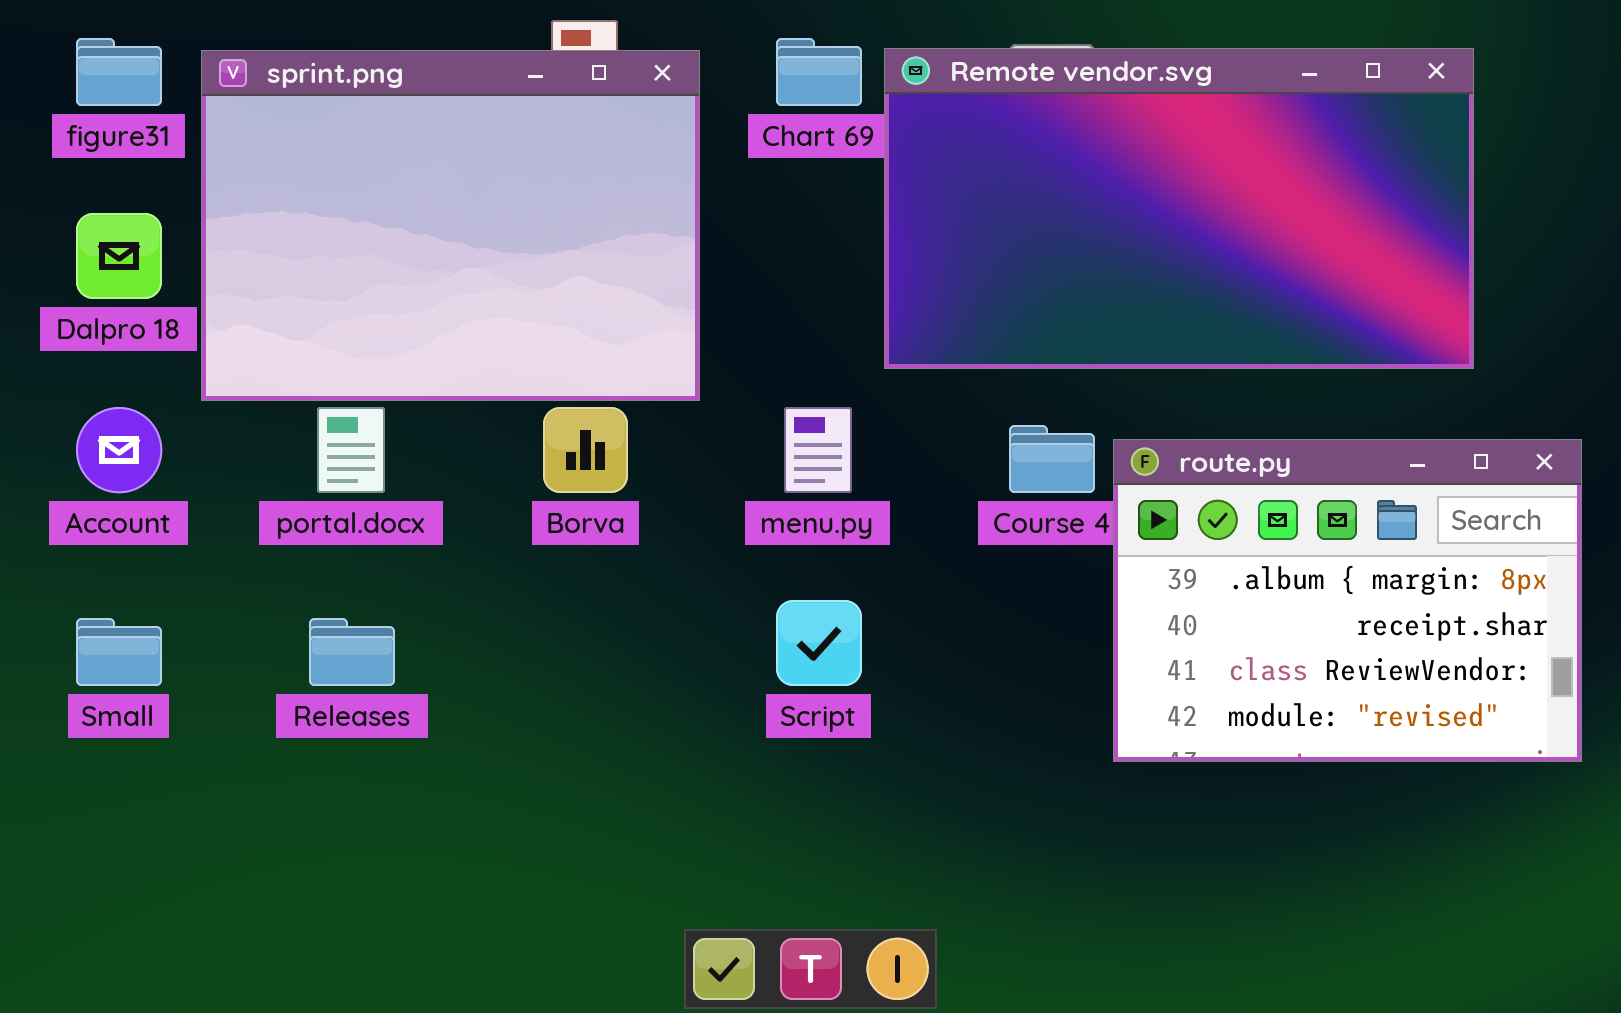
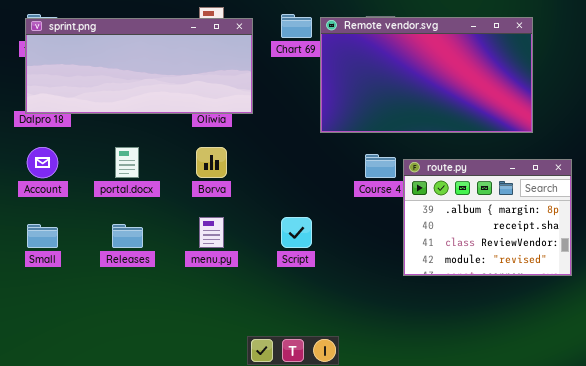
sprint.png: [201,50,700,401] -> [25,18,253,114], resized
menu.py: [784,407,852,493] -> [199,217,224,248], moved

